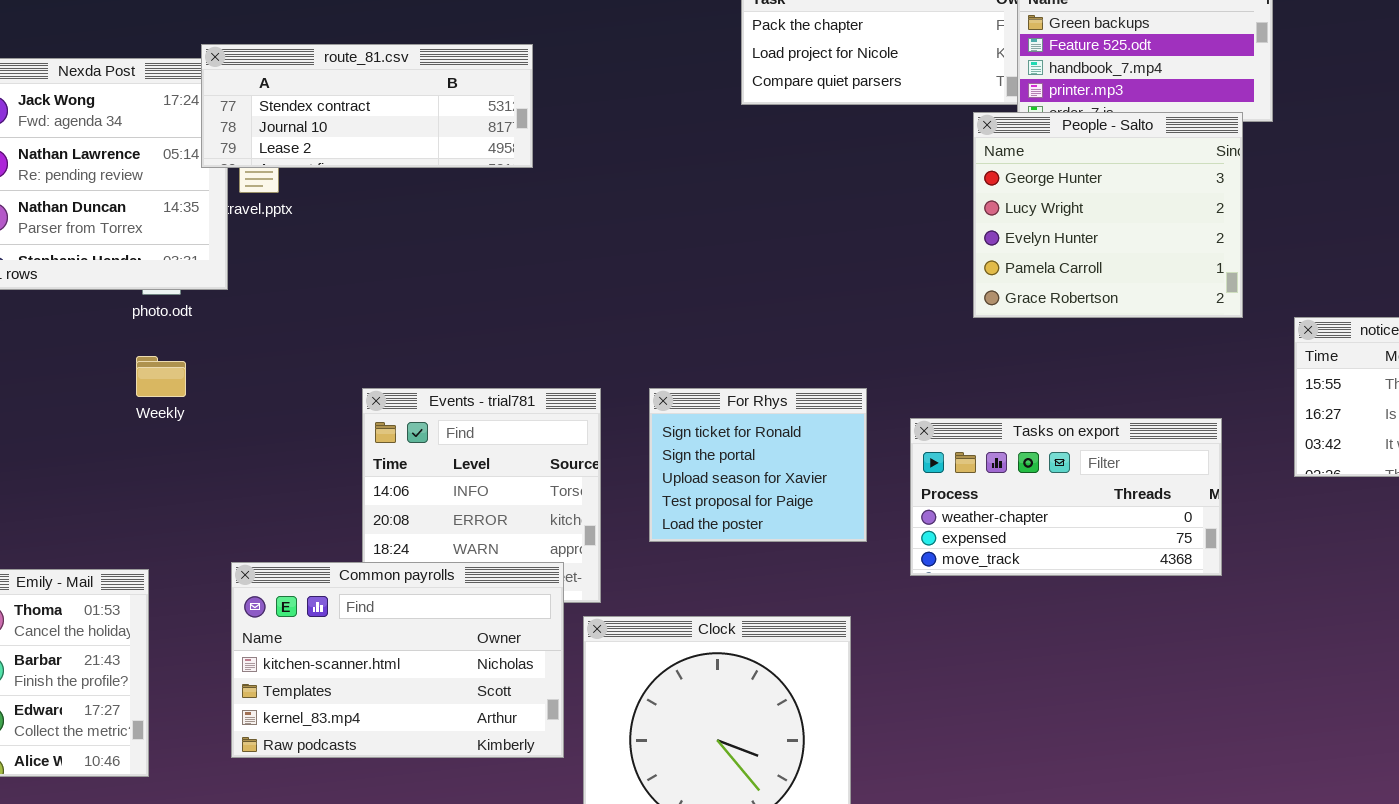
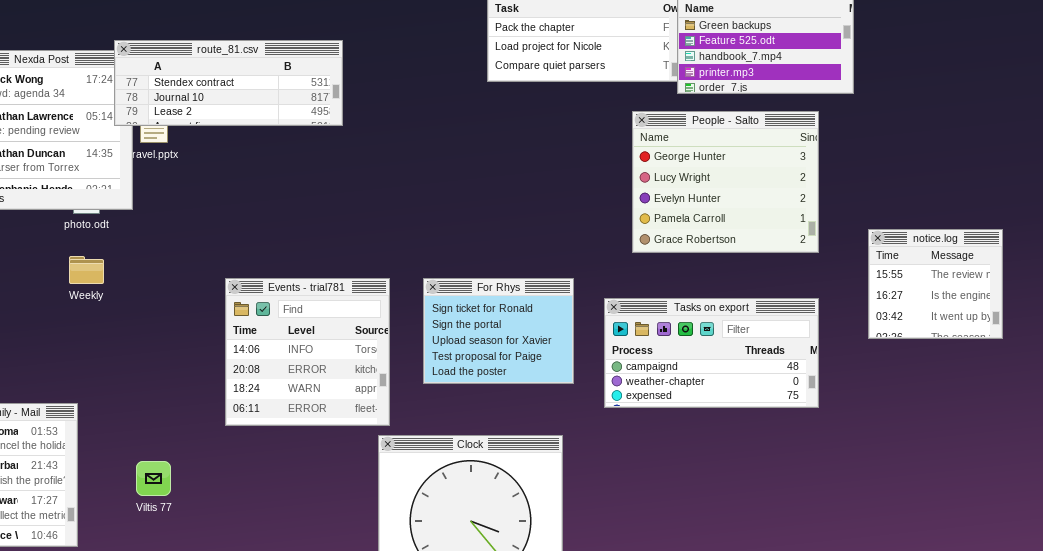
People - Salto: [973,112,1243,318] -> [632,111,819,253], moved
Tasks on export: [910,418,1222,576] -> [604,298,819,408], scrolled up 1 row
Common payrolls: [231,562,564,758] -> none, closed

